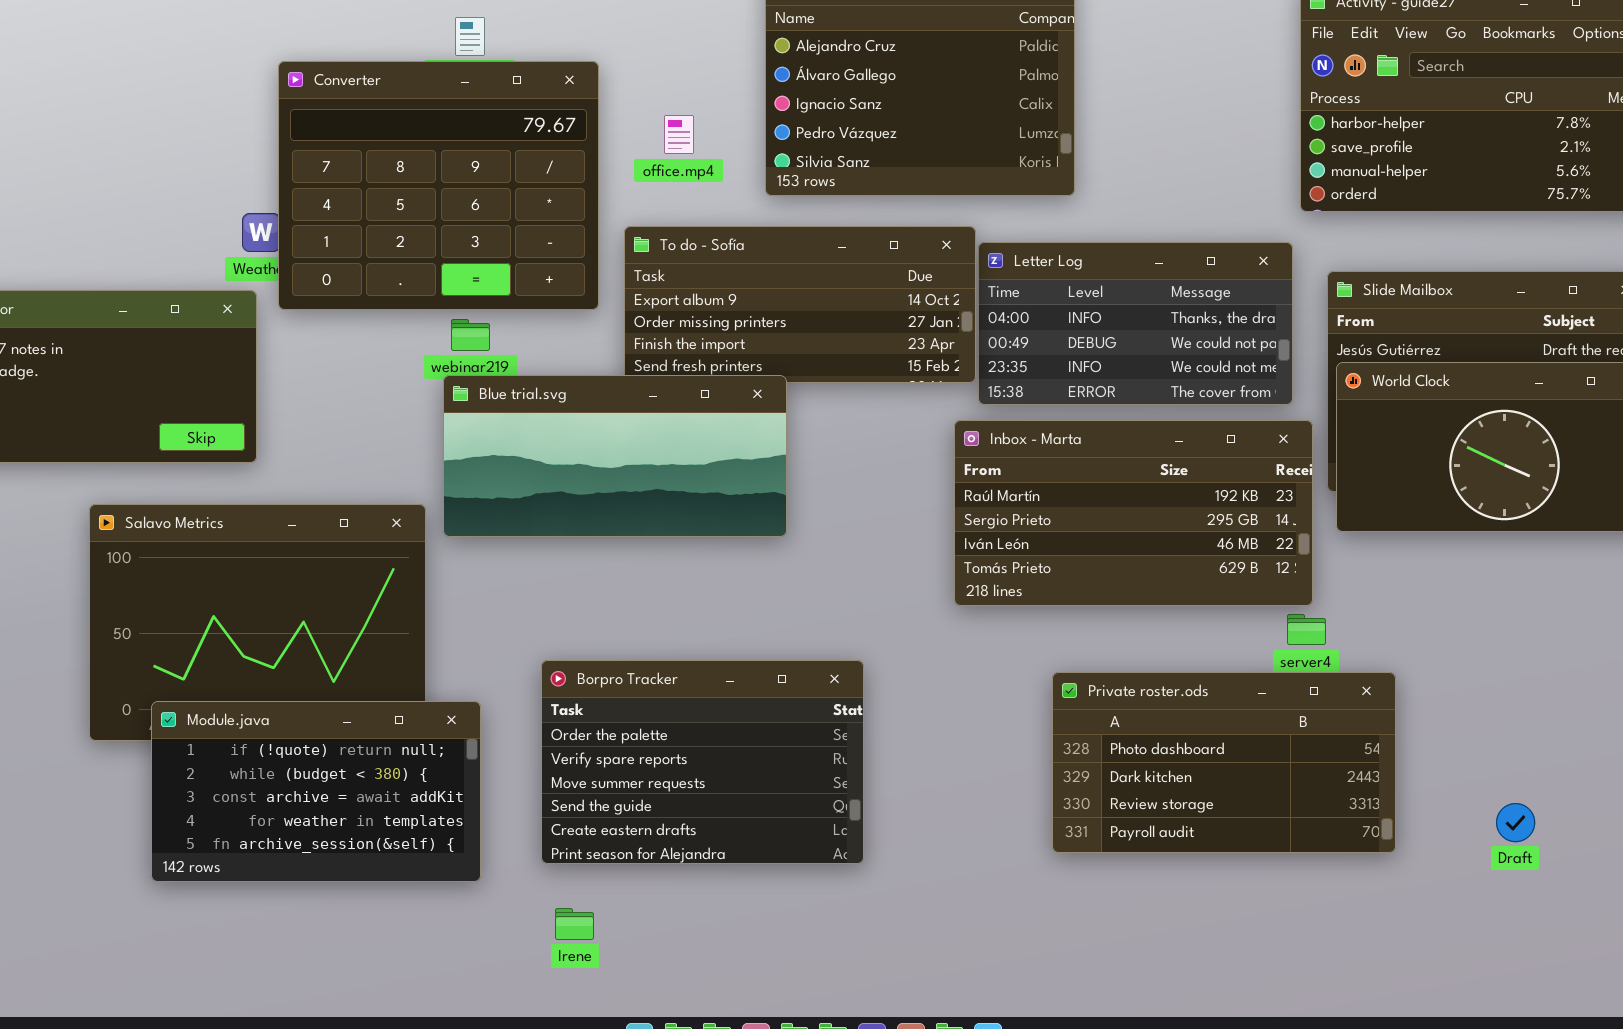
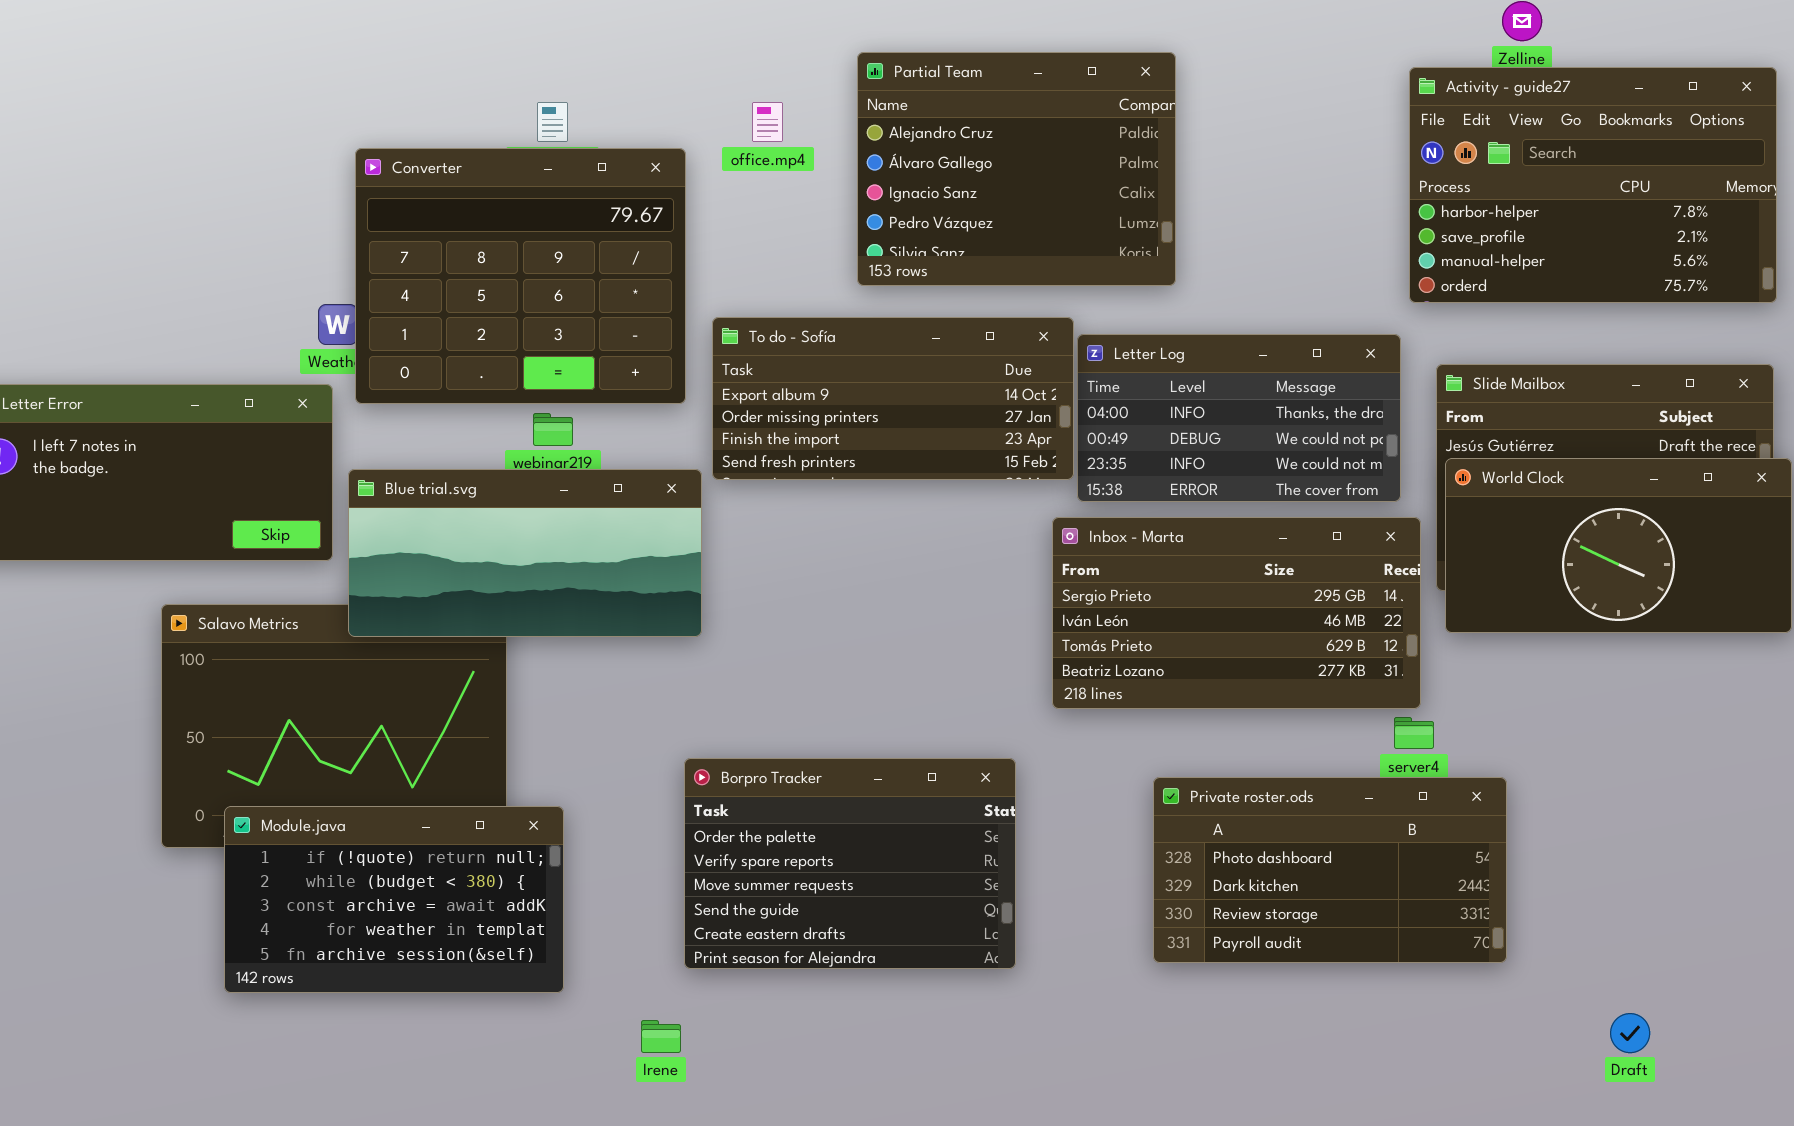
office.mp4: [664,115,694,154] -> [752,102,783,142], moved
Blue trial.svg: [443,375,787,537] -> [348,469,702,637], moved
Inbox - Marta: [954,420,1313,606] -> [1052,517,1421,709], scrolled down 1 row
Borpro Tracker: [541,660,864,864] -> [684,758,1016,969], moved
Draft: [1496,803,1535,842] -> [1610,1013,1650,1053], moved

